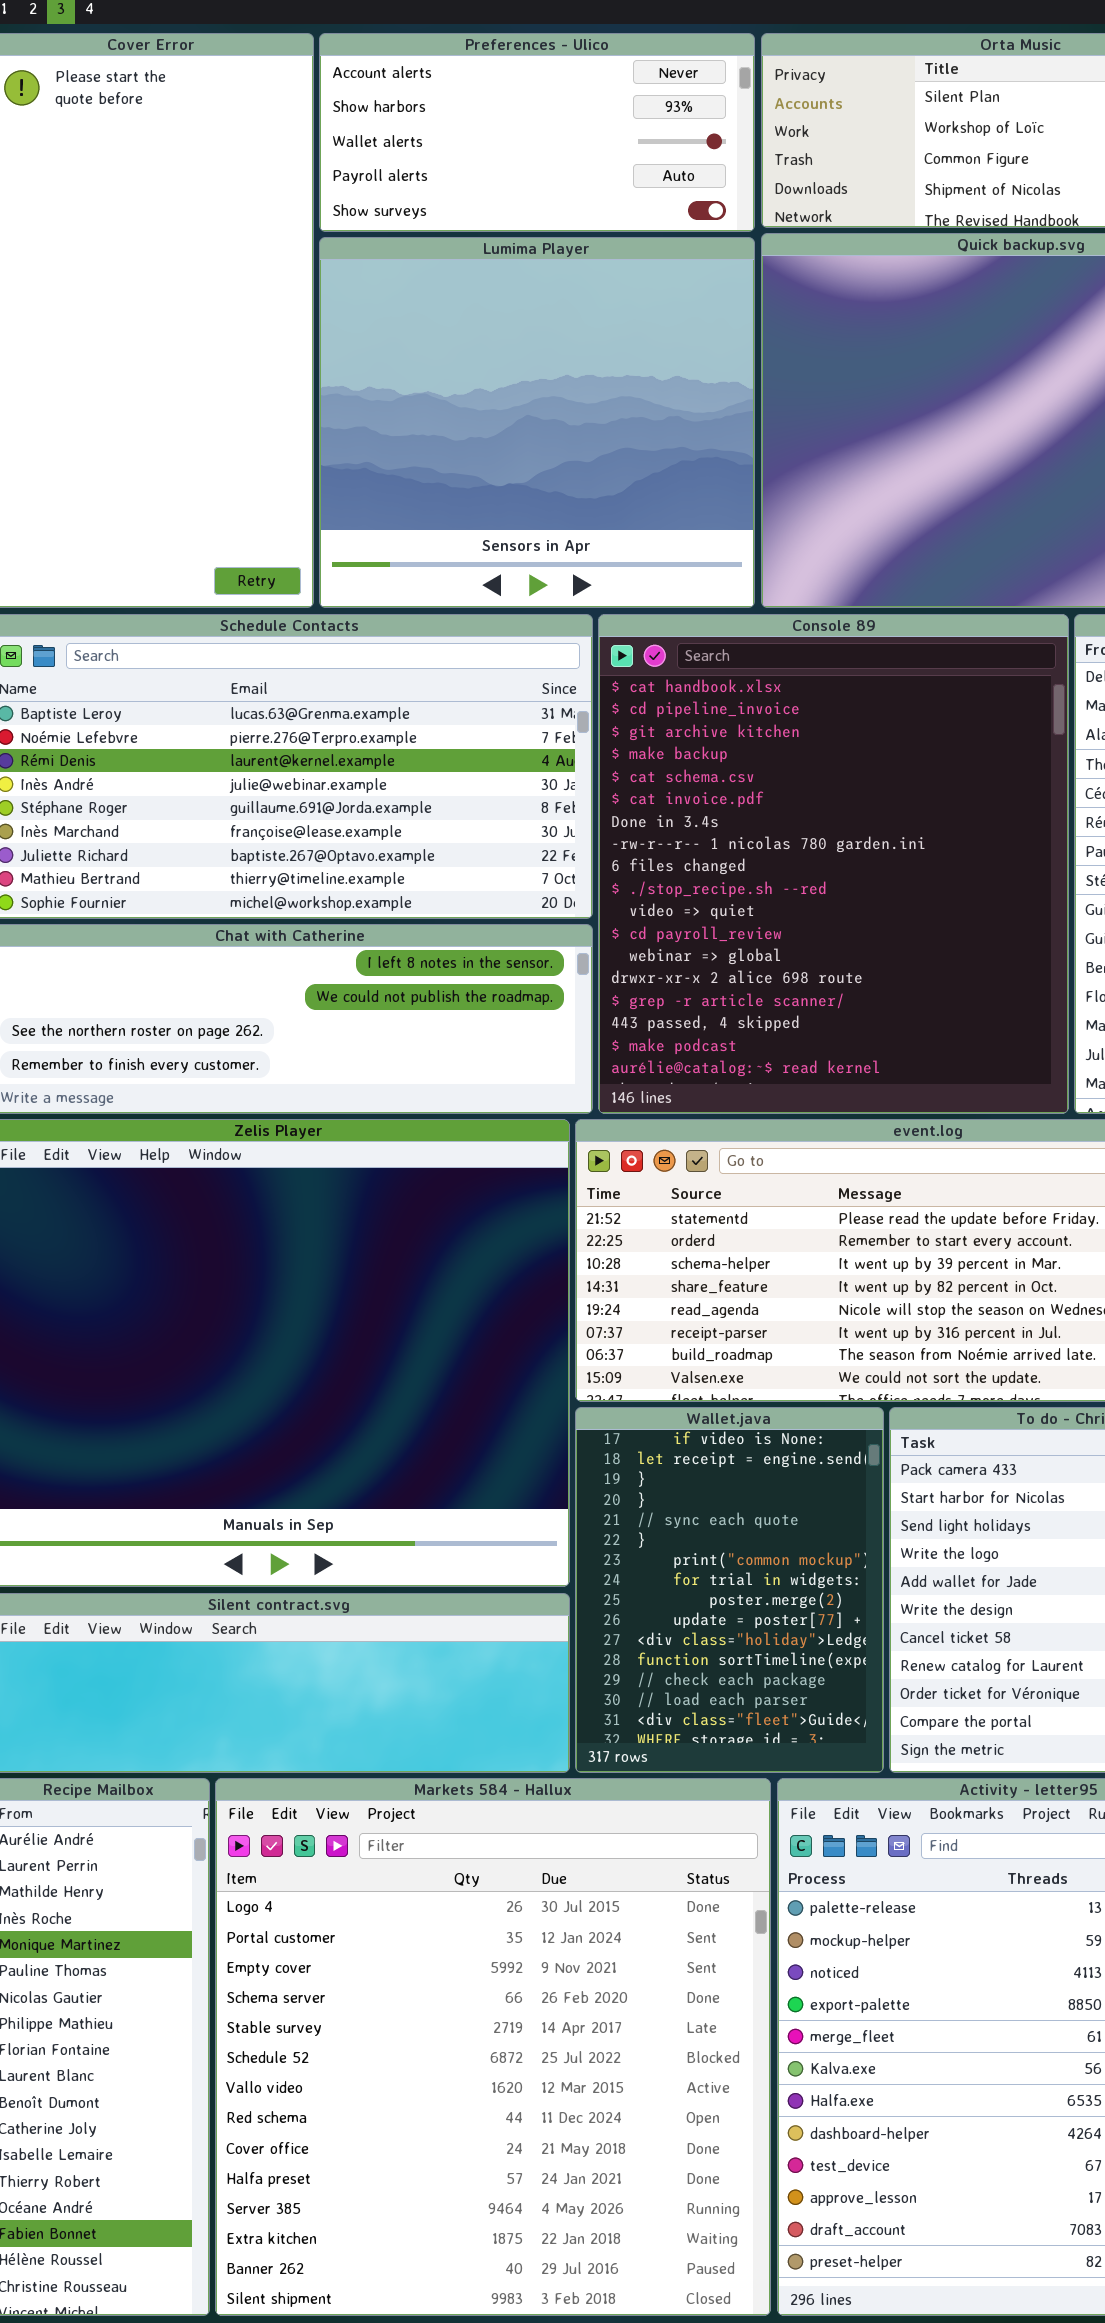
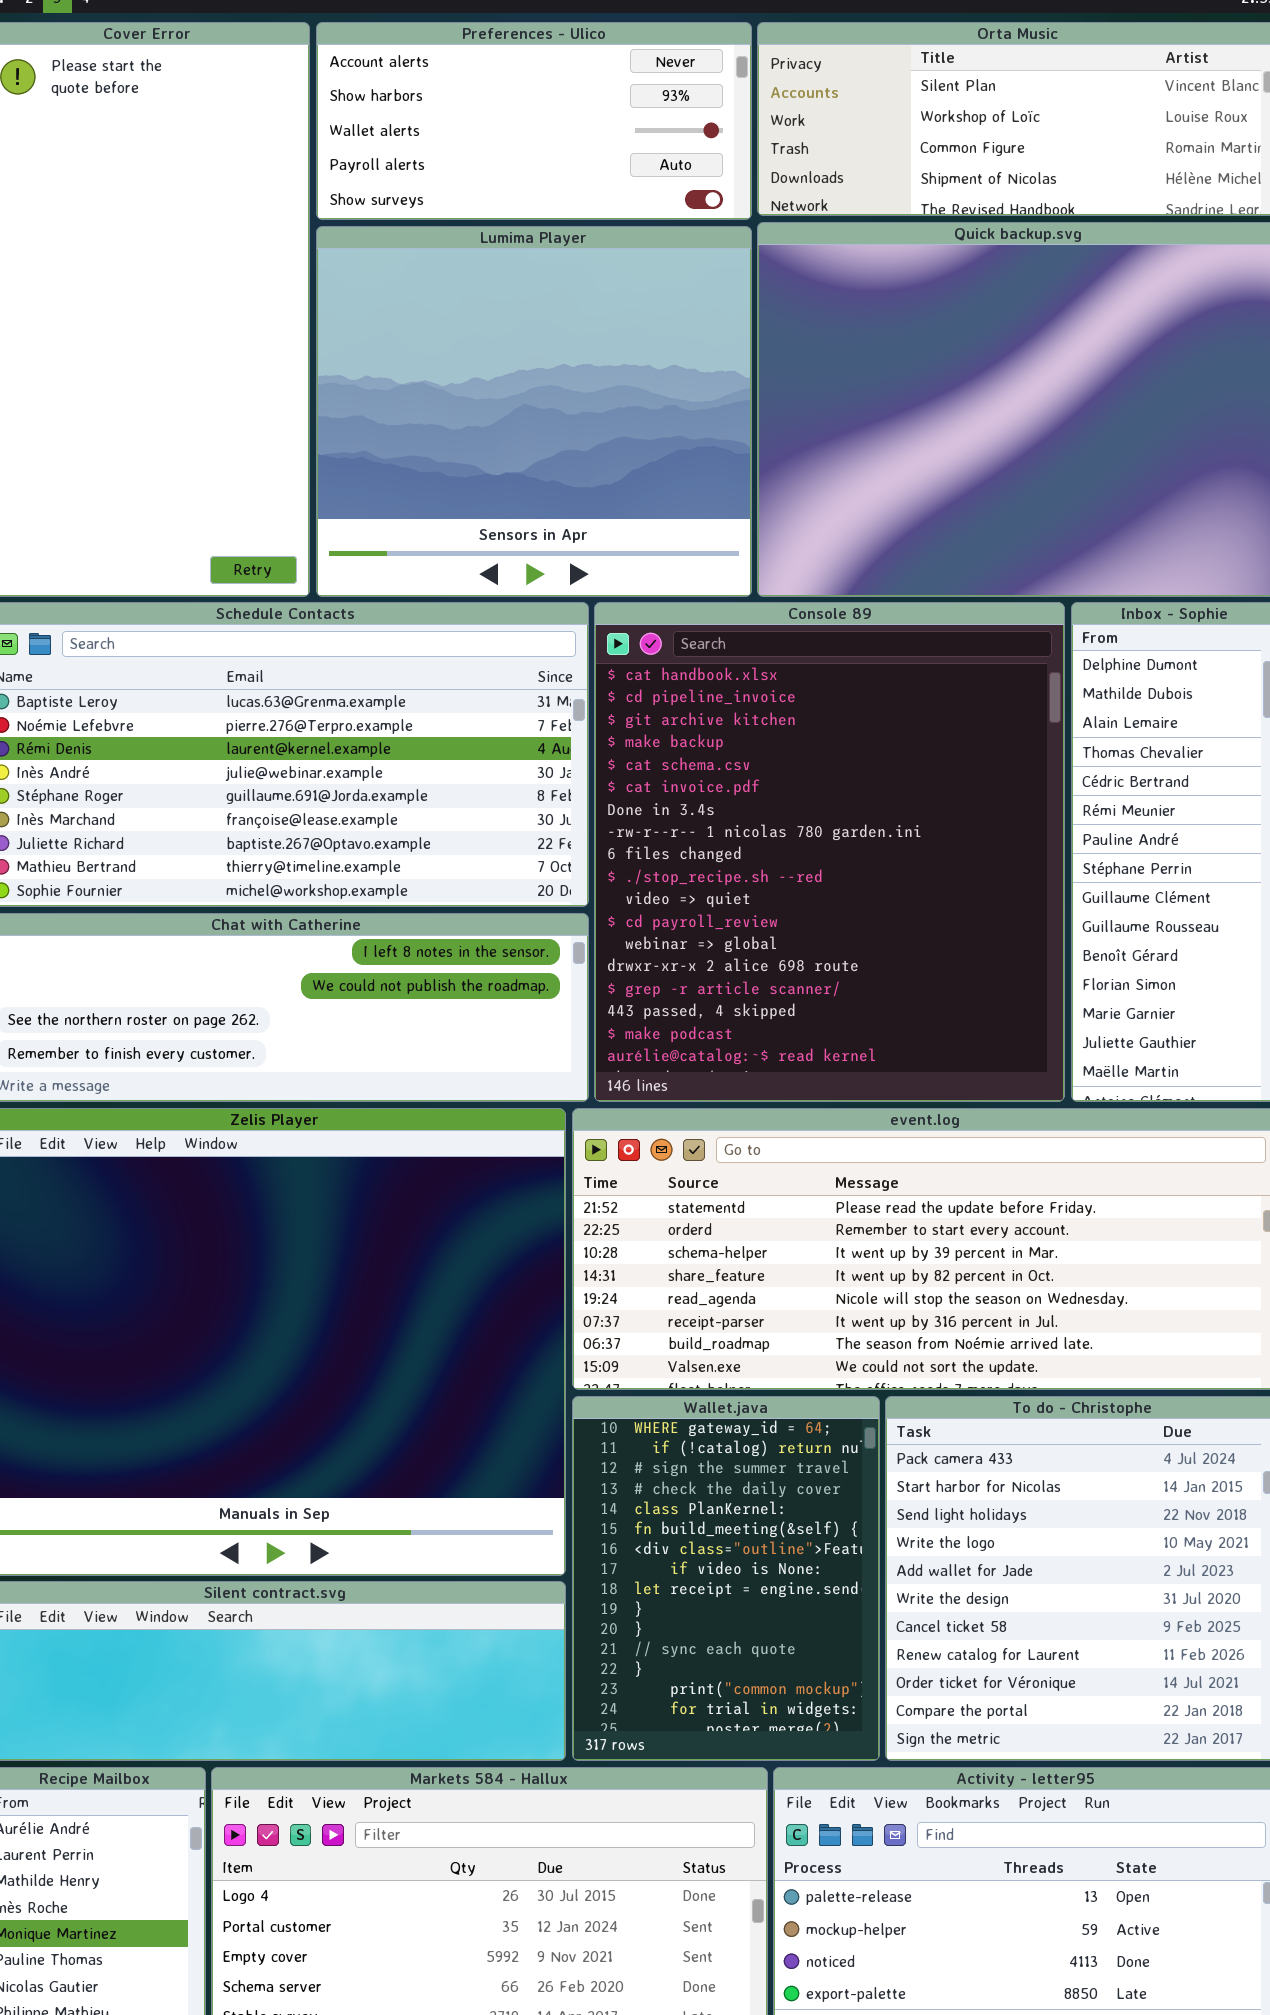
Wallet.java: [575,1407,884,1773] -> [572,1396,880,1761], scrolled up 7 rows

